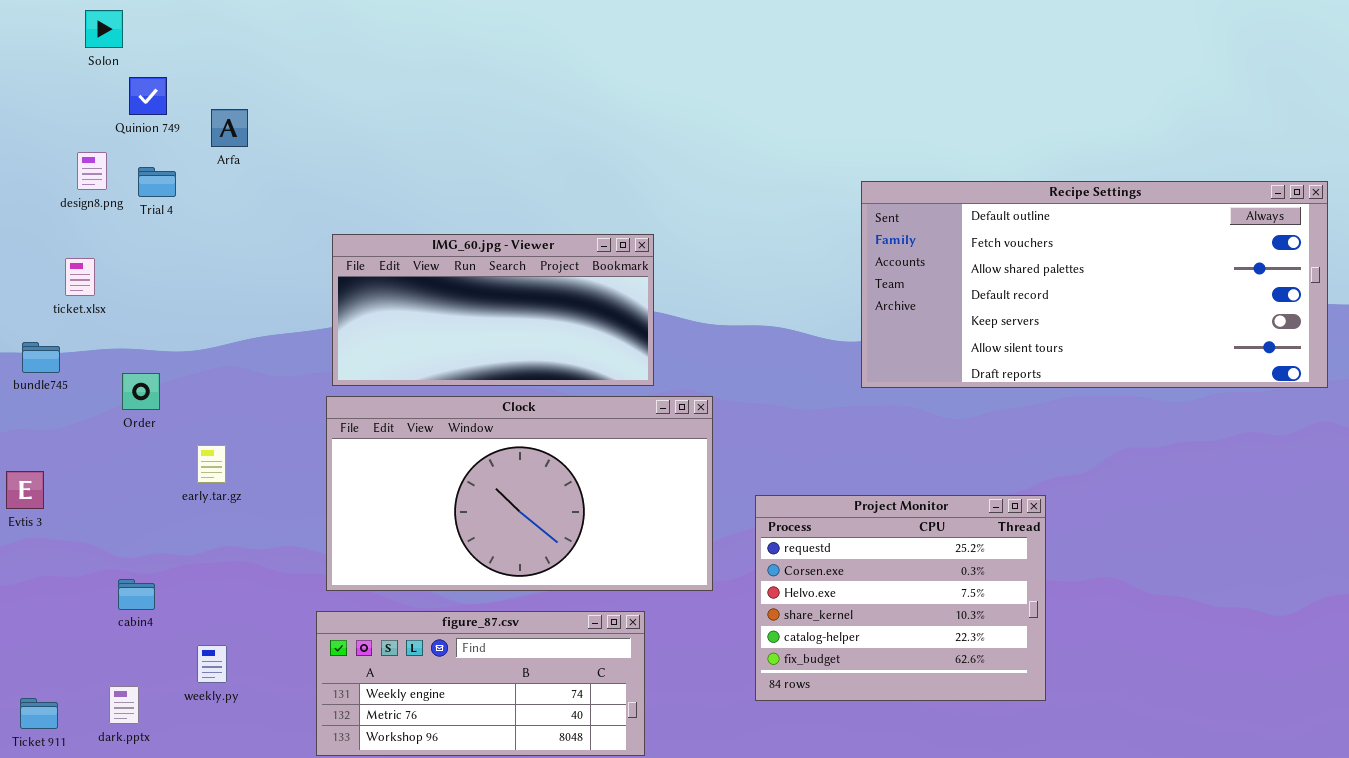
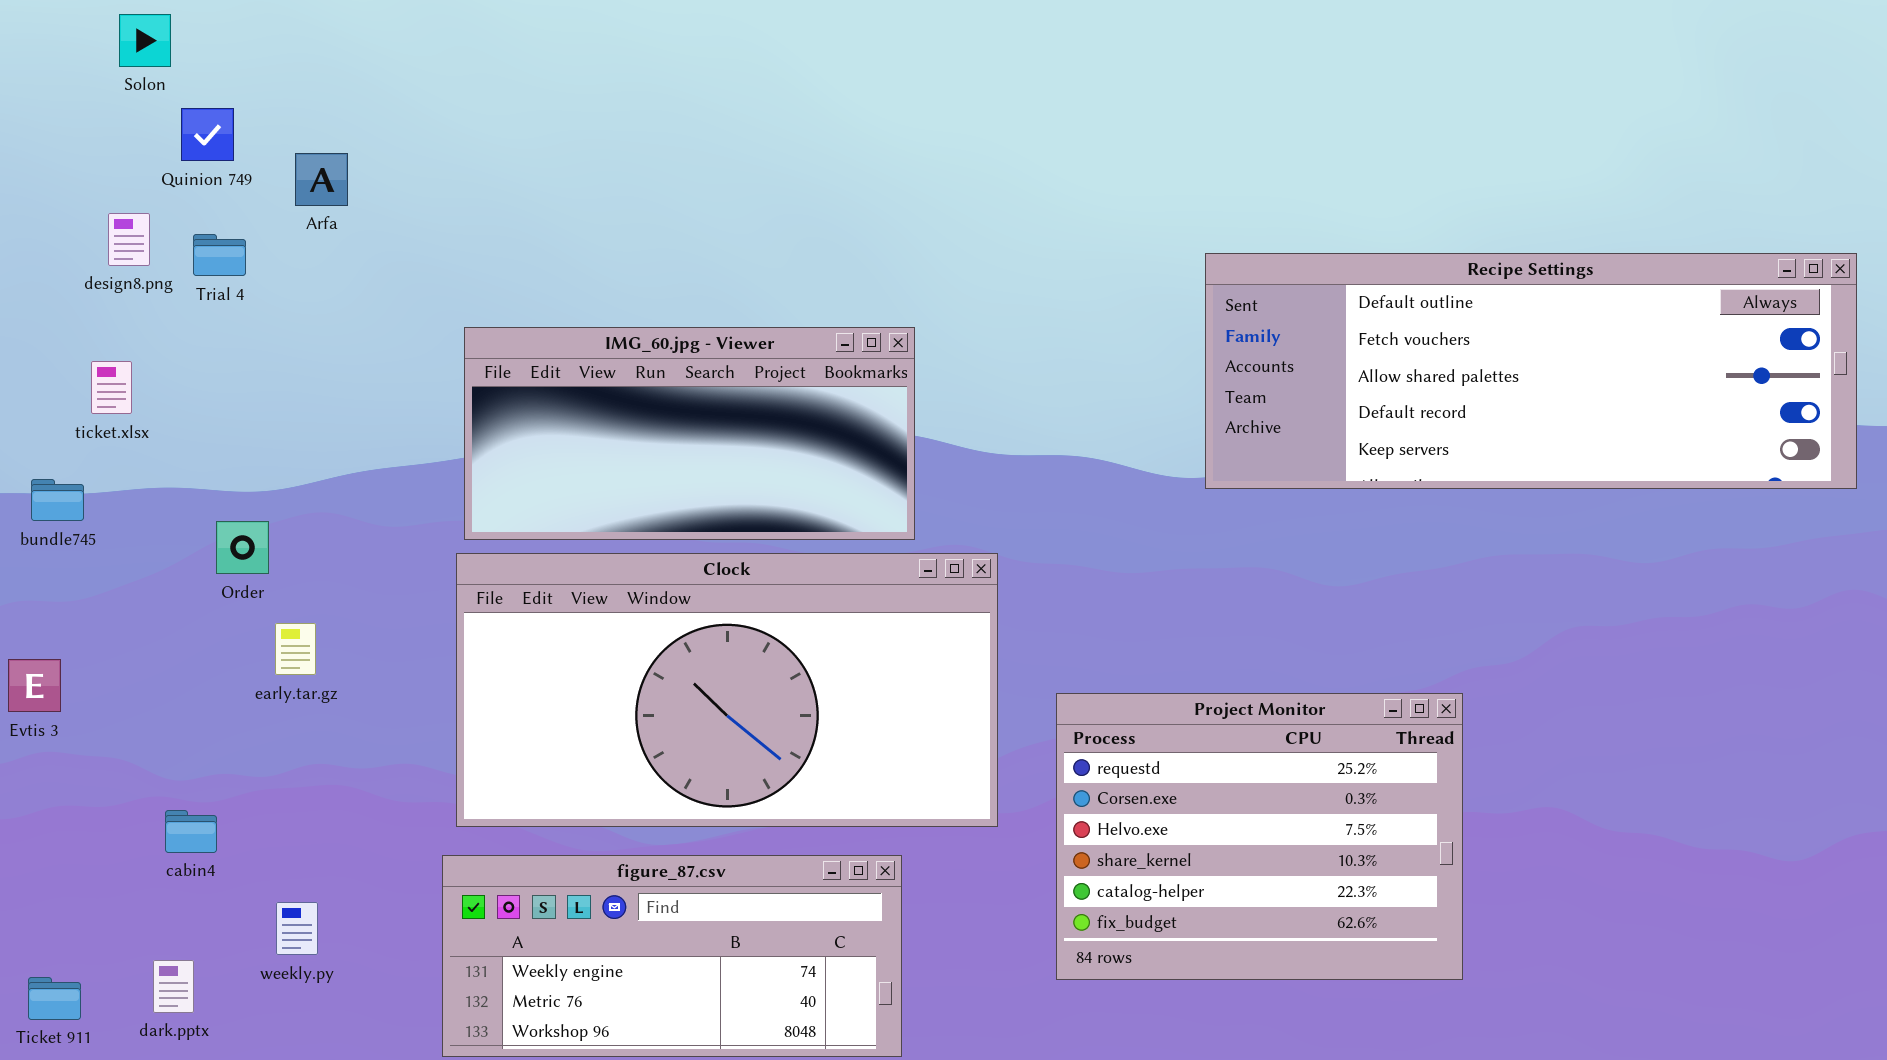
Recipe Settings: [861,181,1328,388] -> [1205,253,1857,489], resized
Order: [122,373,160,410] -> [216,521,269,574], moved

